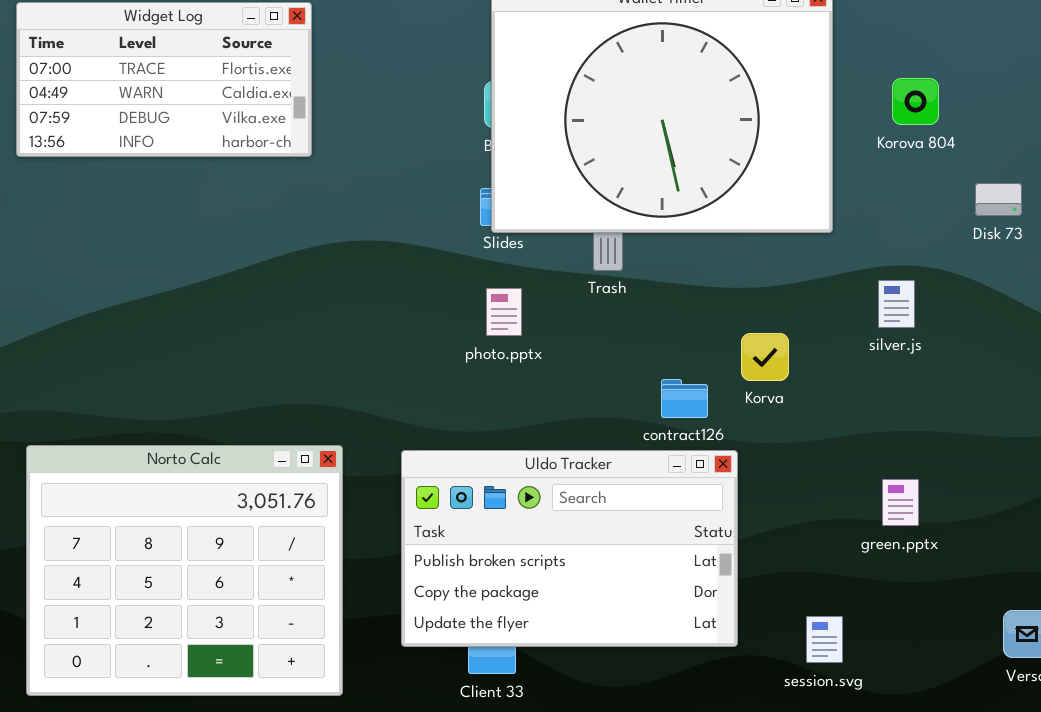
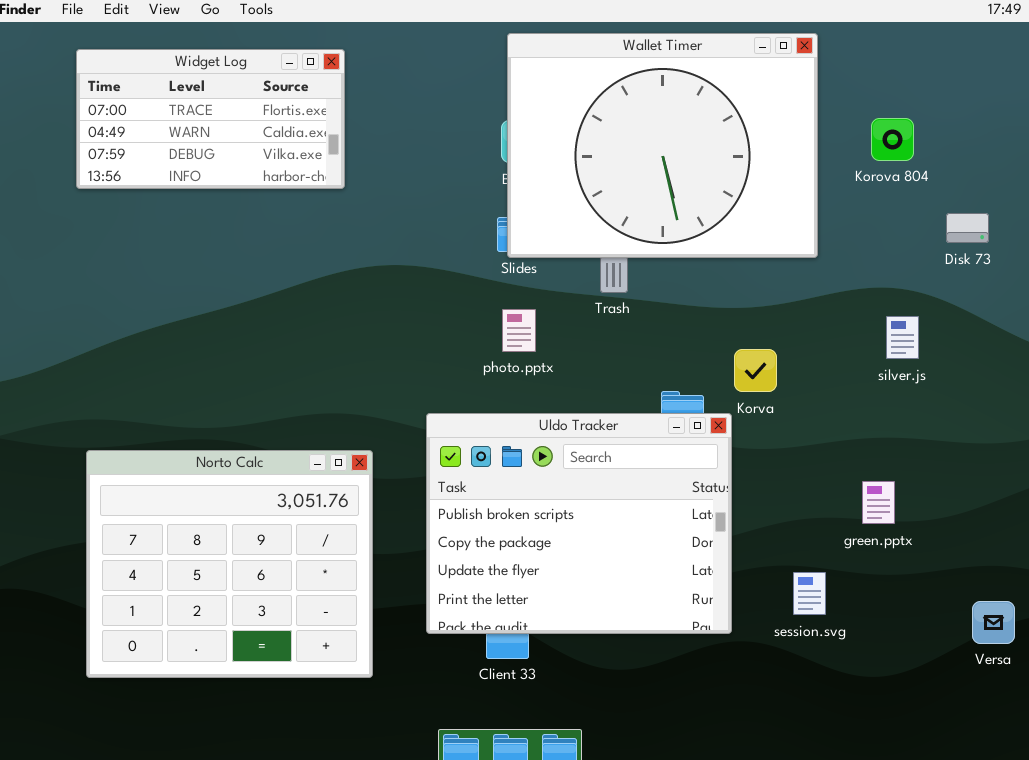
silver.js: [878,280,915,328] -> [886,316,919,359], moved
Uldo Tracker: [401,450,738,647] -> [426,413,732,634], resized
session.svg: [806,616,843,663] -> [793,572,826,615], moved

